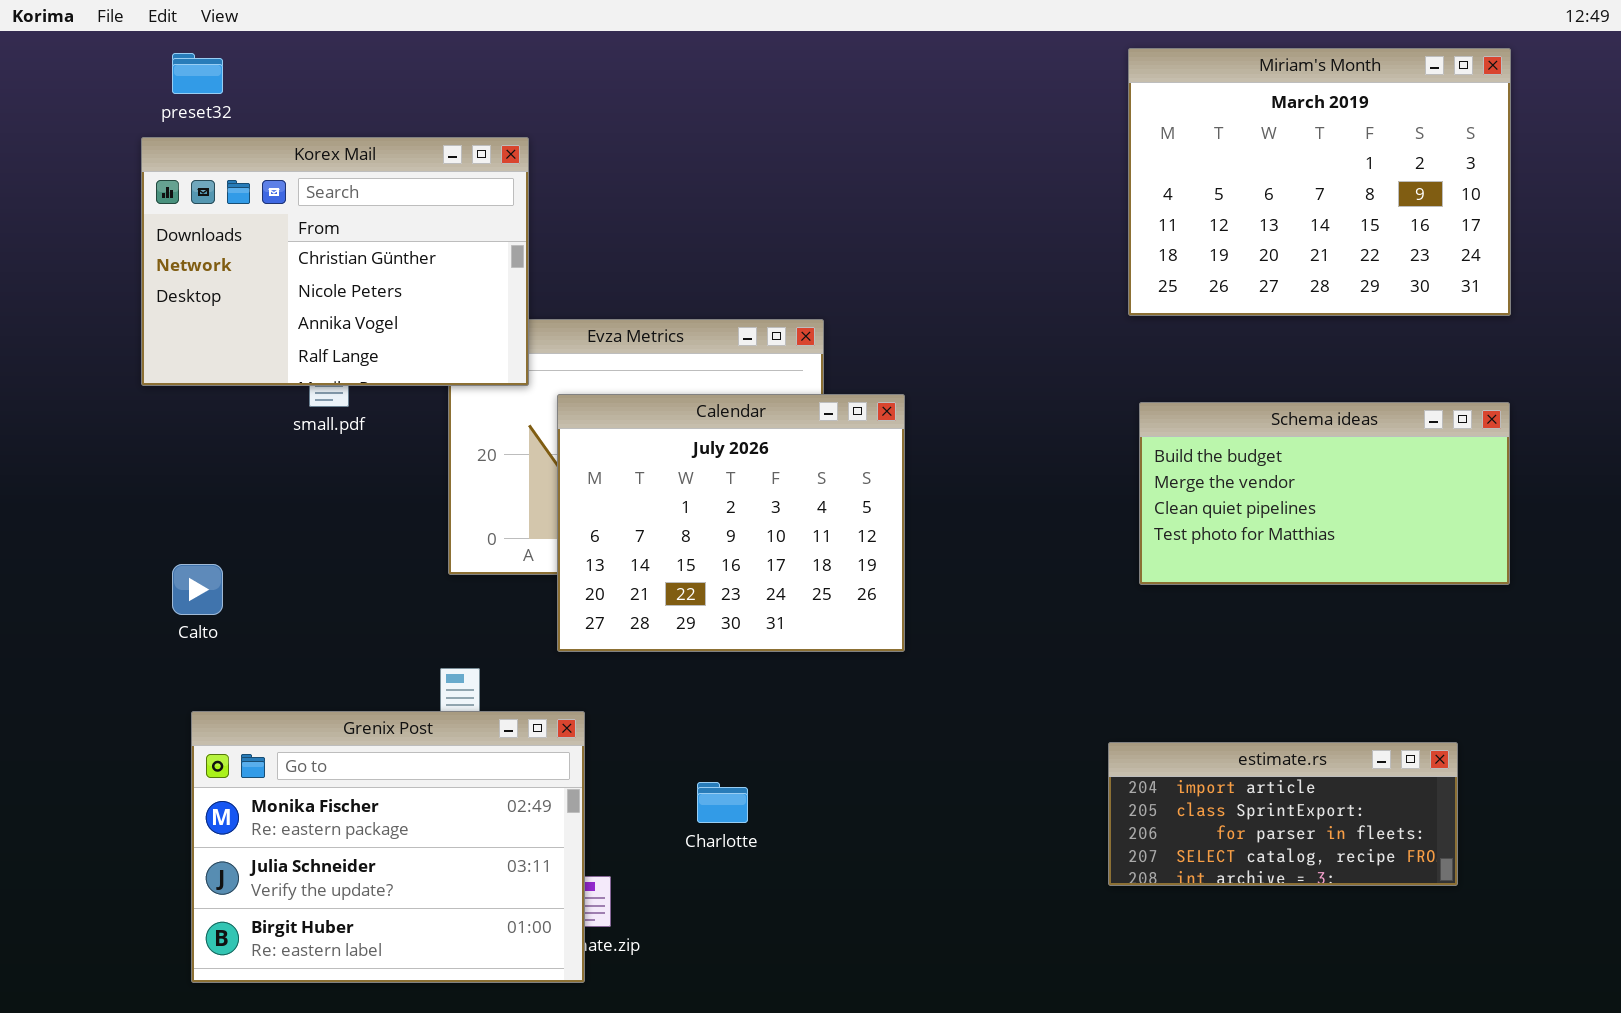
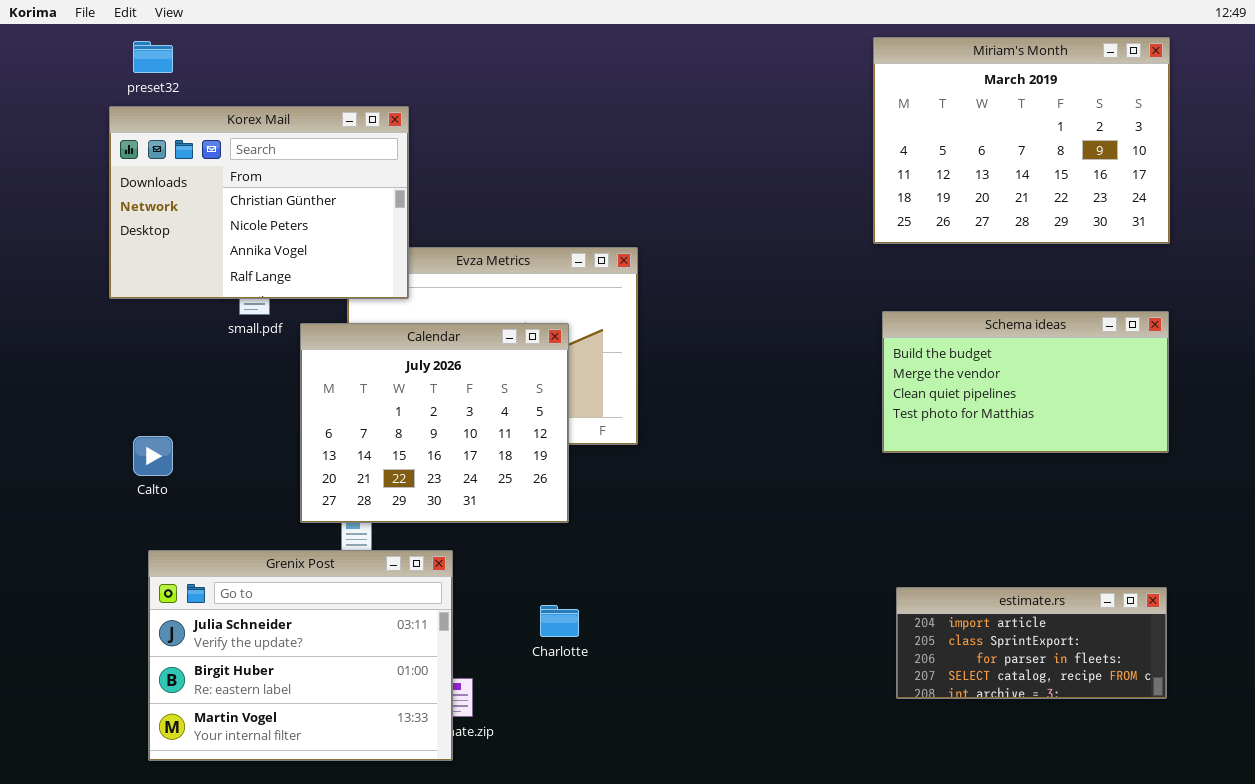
Calendar: [557,394,905,652] -> [300,323,569,523], moved
Grenix Post: [191,711,585,983] -> [148,550,453,761], scrolled down 1 row
estimate.rs: [1108,742,1458,886] -> [896,587,1167,699], moved

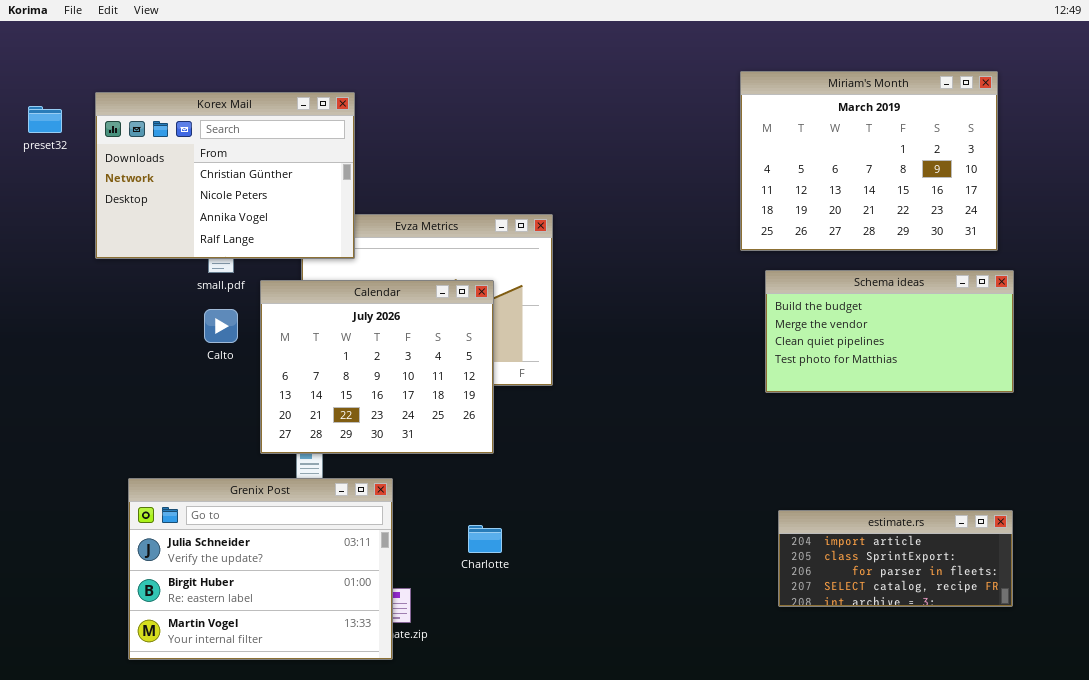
Miriam's Month: [873,37,1170,244] -> [740,71,998,251], moved
preset32: [133,41,173,73] -> [28,106,62,133], moved
Calto: [133,436,173,476] -> [204,309,238,343], moved

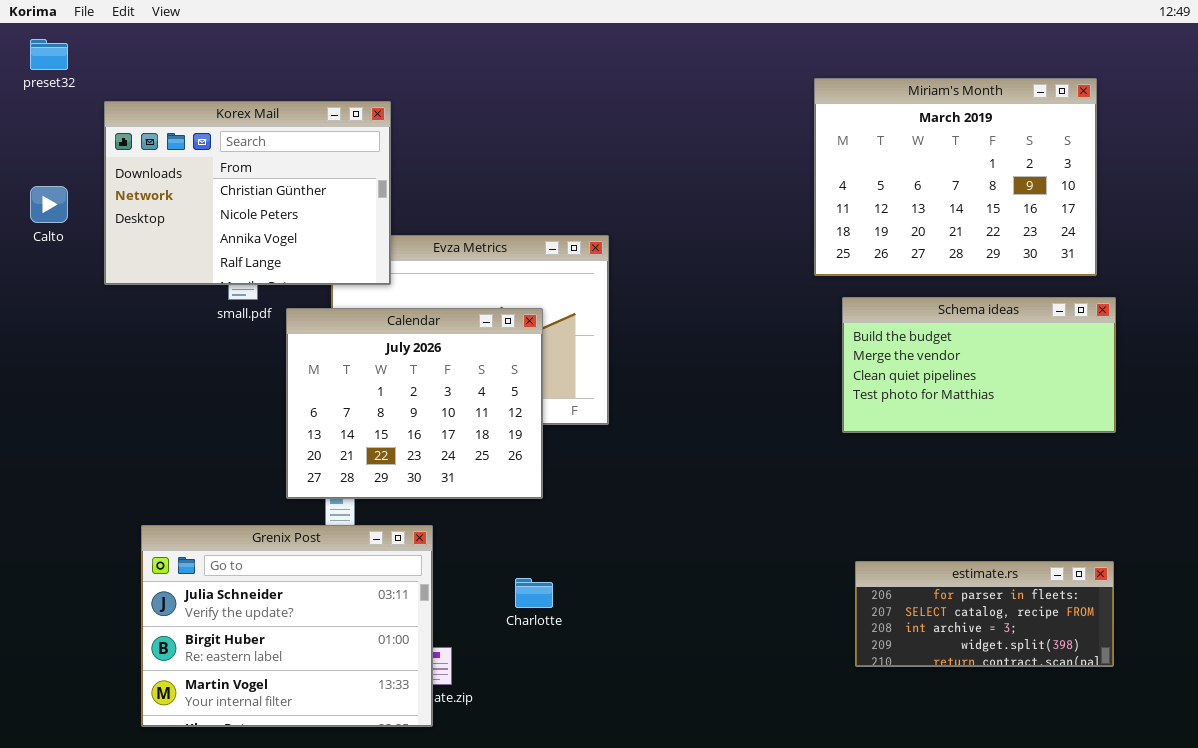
preset32: [28,106,62,133] -> [30,39,68,70], moved
Calto: [204,309,238,343] -> [30,186,68,223], moved
estimate.rs: [778,510,1013,607] -> [855,561,1114,667], scrolled down 2 rows

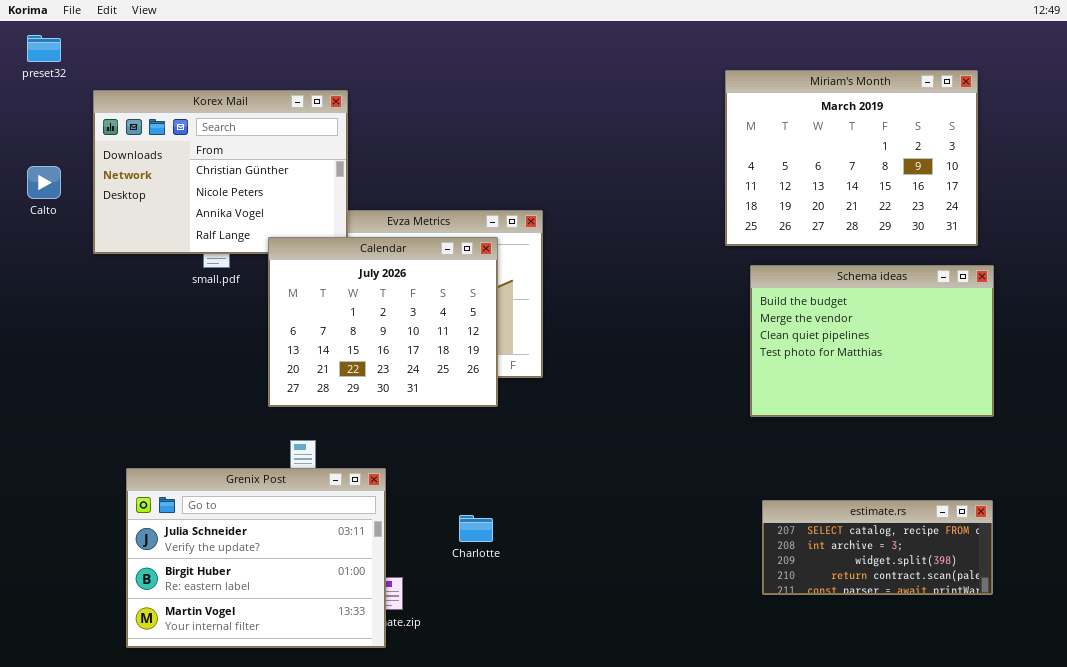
Schema ideas: [842,297,1116,433] -> [750,265,994,417], resized
Calendar: [286,308,543,499] -> [268,237,498,407], moved
estimate.rs: [855,561,1114,667] -> [762,500,993,595], scrolled down 1 row

